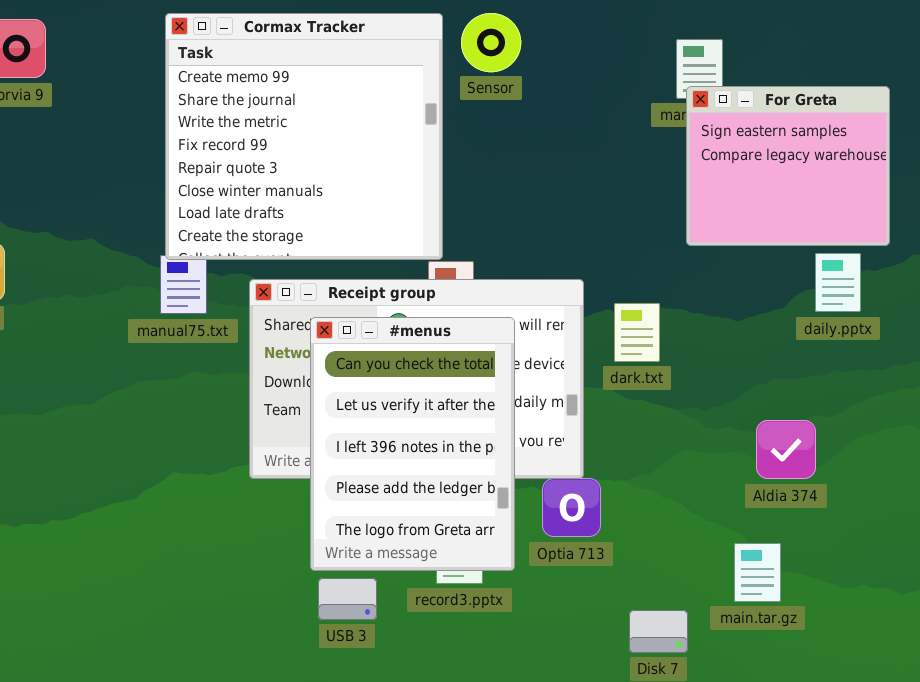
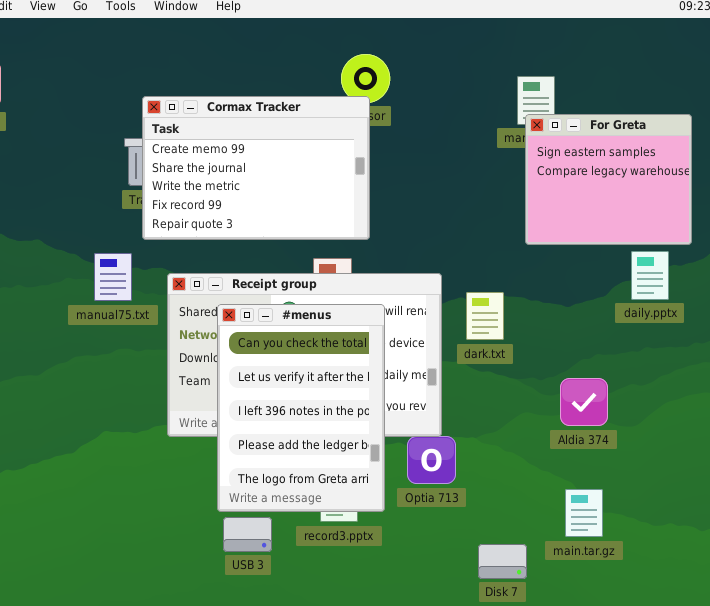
Cormax Tracker: [165,13,443,260] -> [142,96,370,240], moved, resized
Aldia 374: [756,420,816,479] -> [560,378,608,426], moved

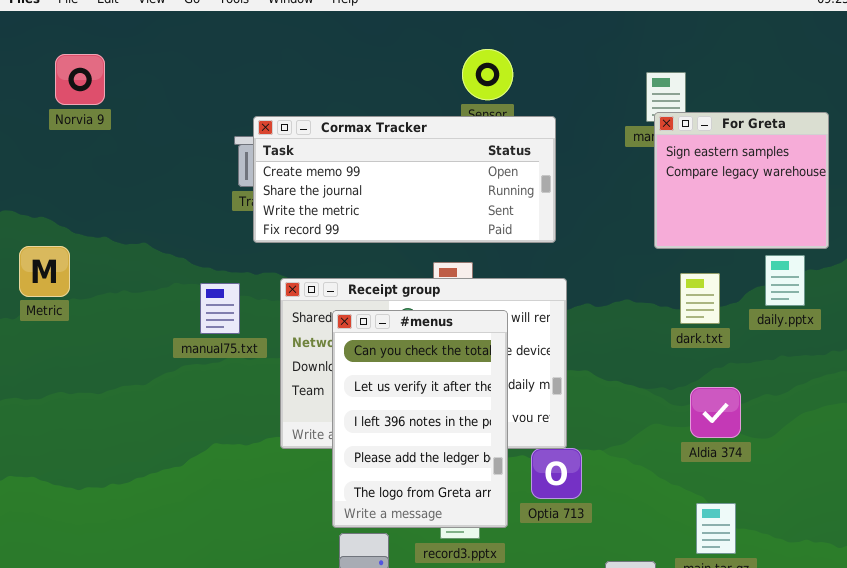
Cormax Tracker: [142,96,370,240] -> [253,116,556,243], resized
manual75.txt: [94,253,132,301] -> [200,283,240,334], moved
dark.txt: [466,292,504,340] -> [680,273,720,324], moved

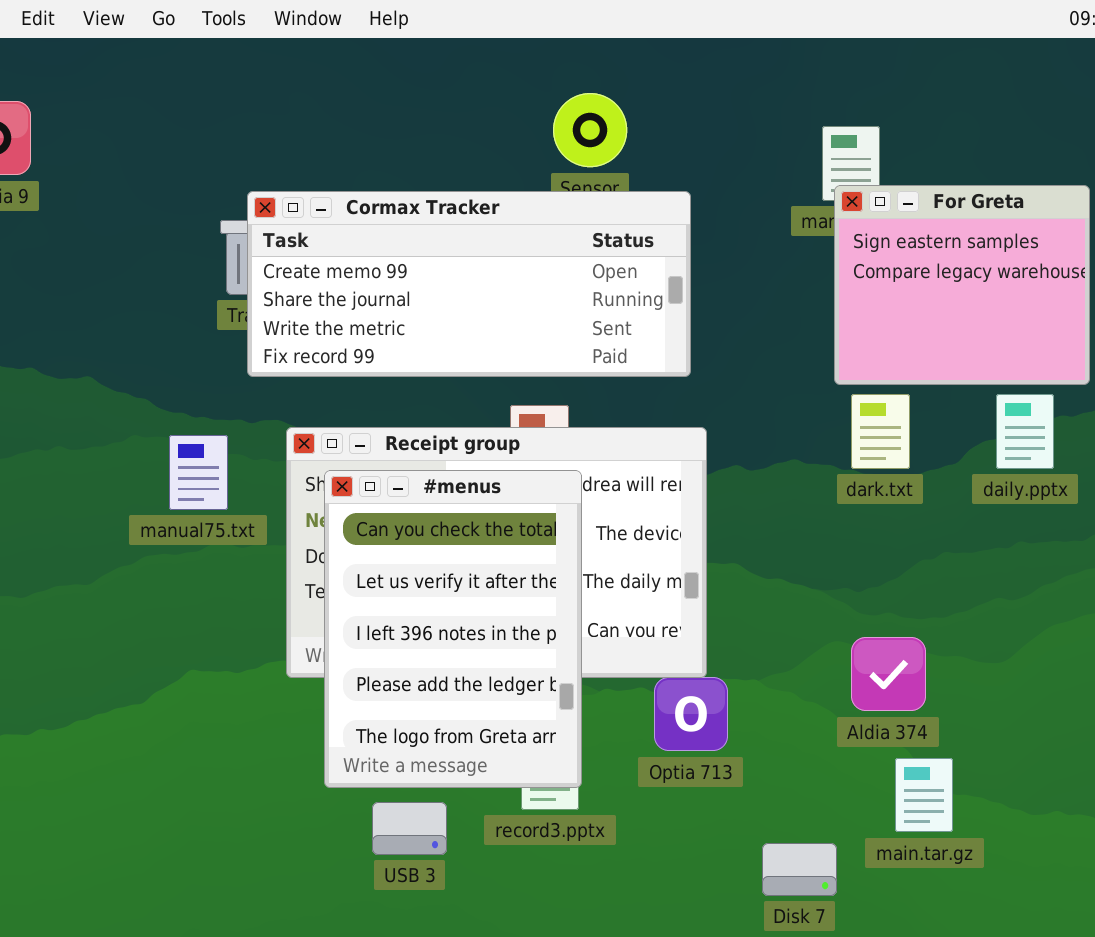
dark.txt: [680,273,720,324] -> [851,394,910,469], moved
#menus: [332,310,508,528] -> [324,470,582,788], moved
Aldia 374: [690,387,741,438] -> [851,637,926,711], moved

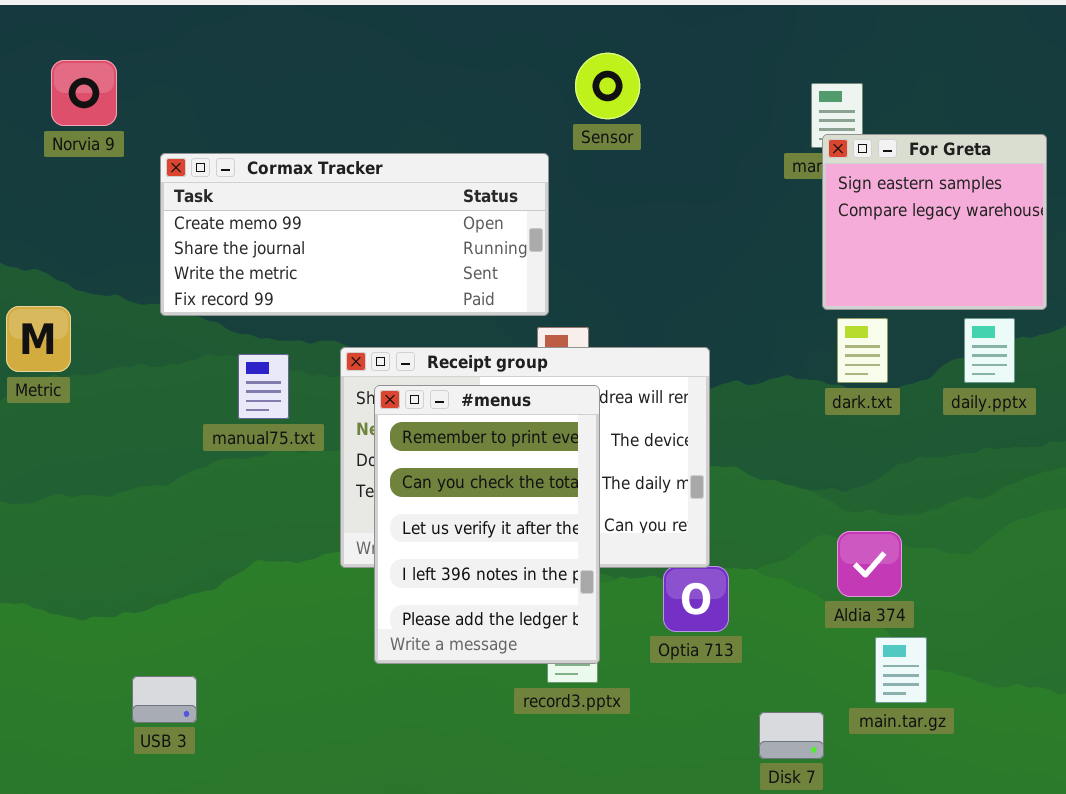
Cormax Tracker: [247,191,691,377] -> [160,153,549,316], moved
#menus: [324,470,582,788] -> [374,385,600,664], scrolled up 1 row
USB 3: [372,802,447,855] -> [132,676,197,723], moved

